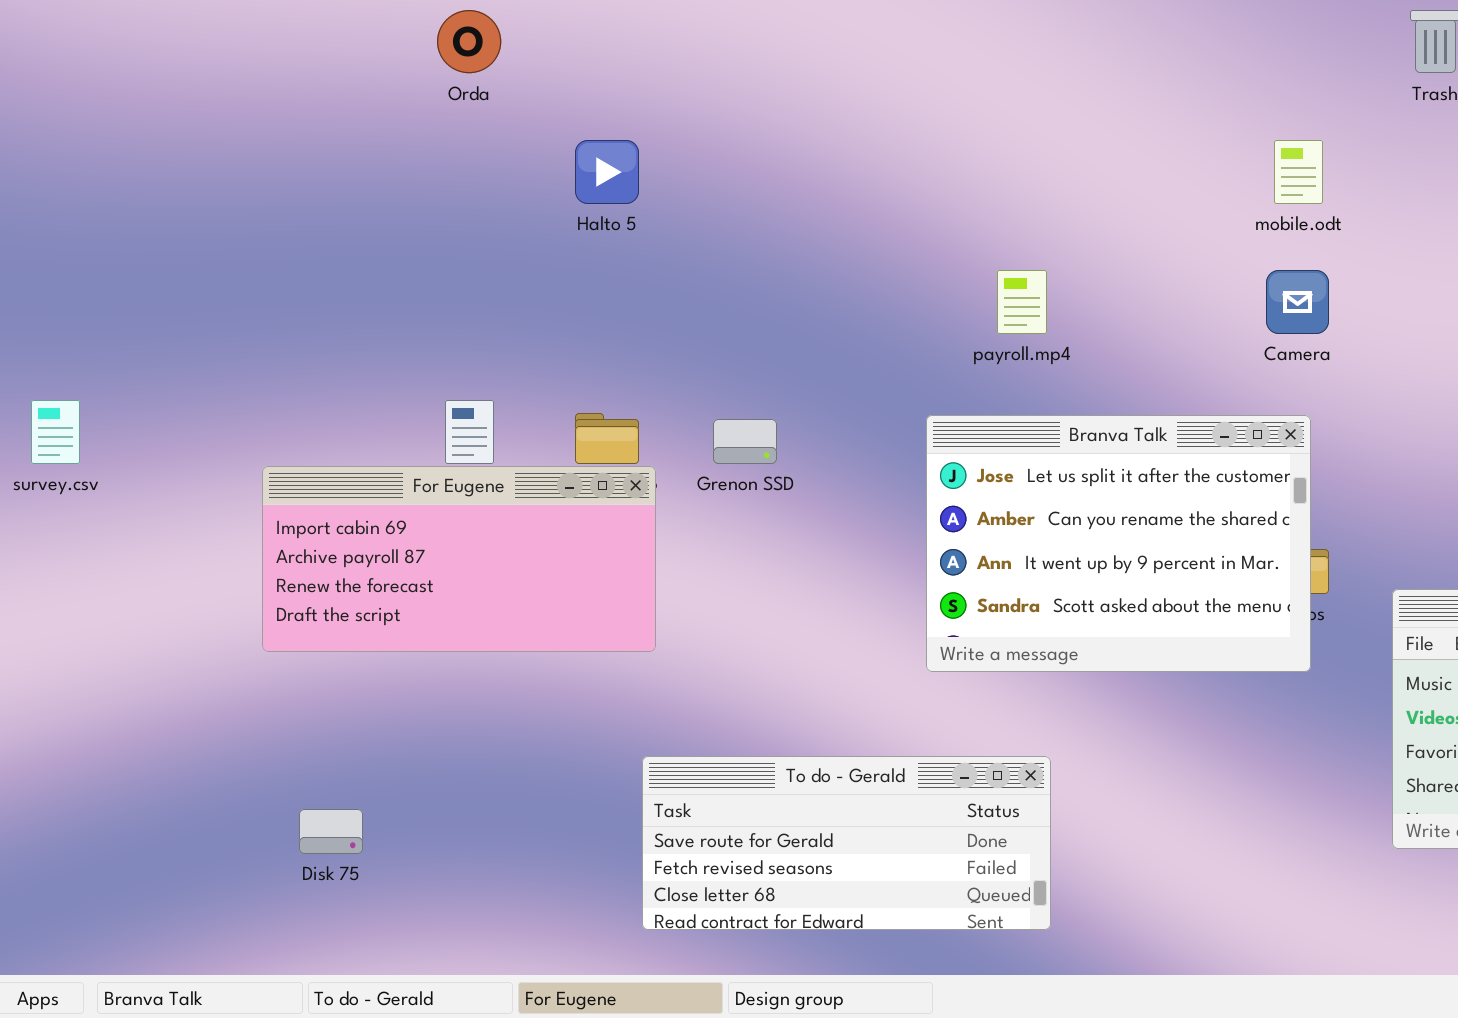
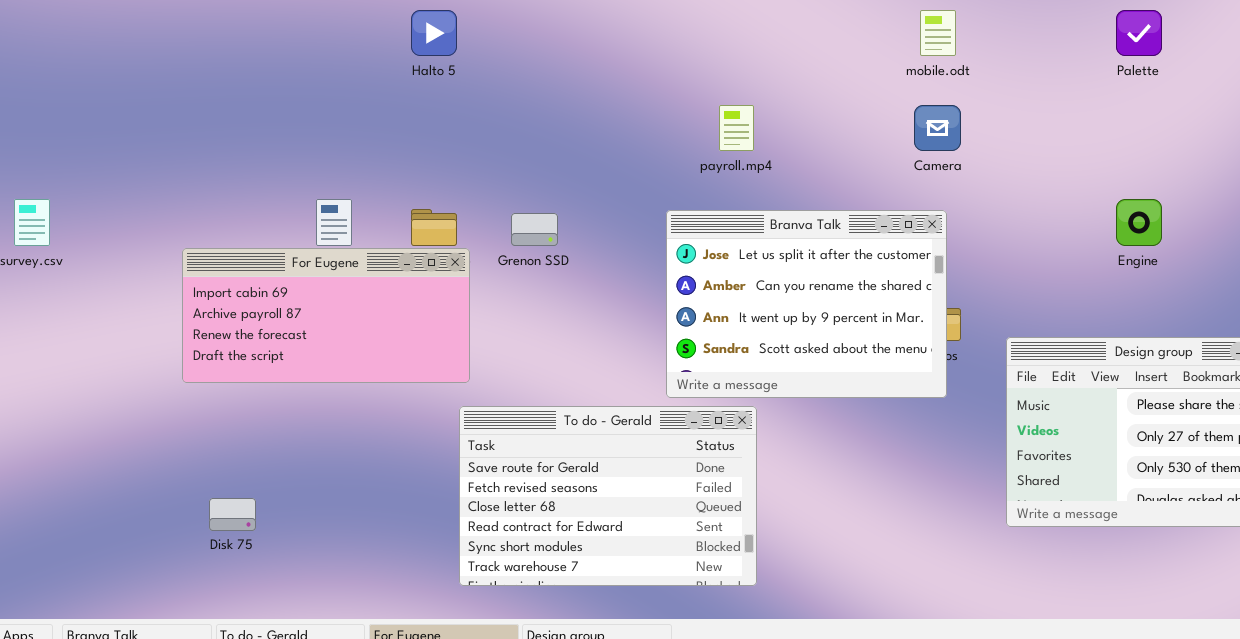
To do - Gerald: [642,756,1051,930] -> [459,406,757,586], resized

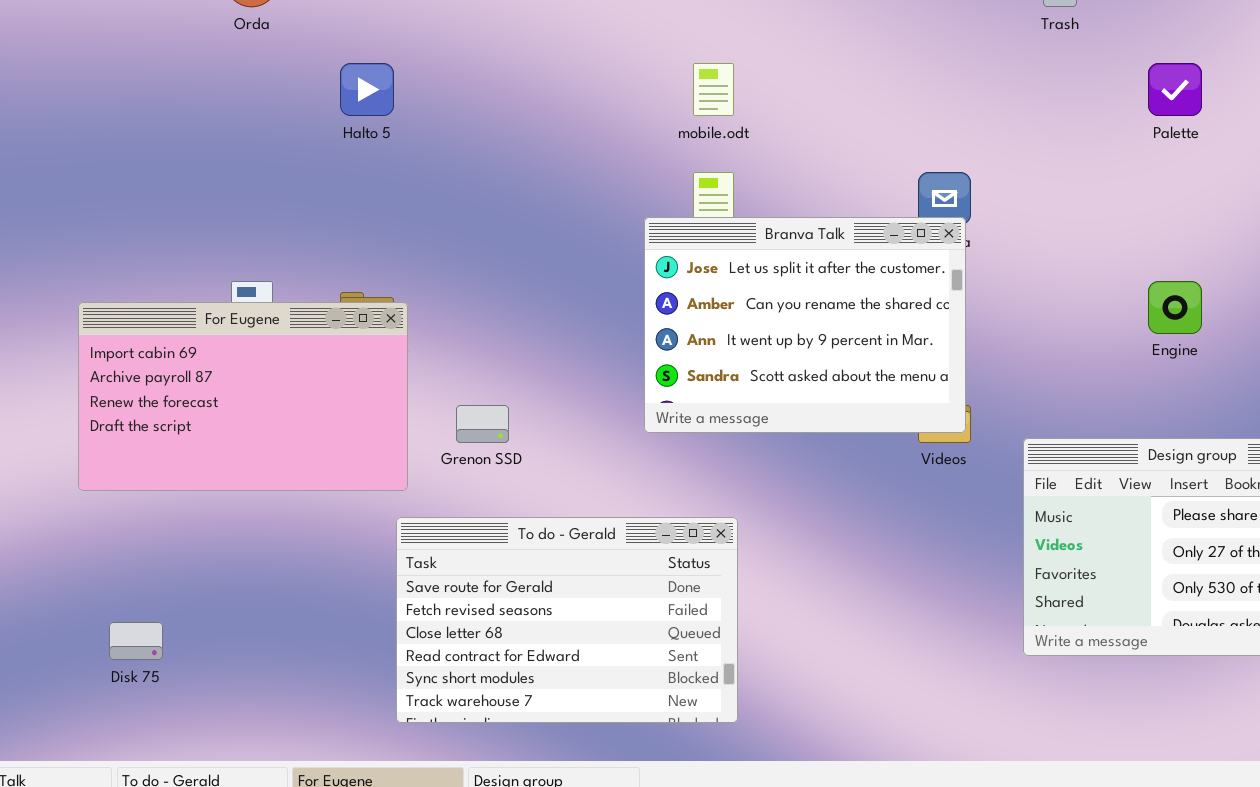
mobile.odt: [920,10,956,56] -> [693,63,734,116], moved
Branva Talk: [666,210,947,398] -> [644,217,966,433], moved
Grenon SSD: [511,213,558,246] -> [456,405,509,443], moved
For Eugene: [182,248,470,383] -> [78,302,408,491], resized

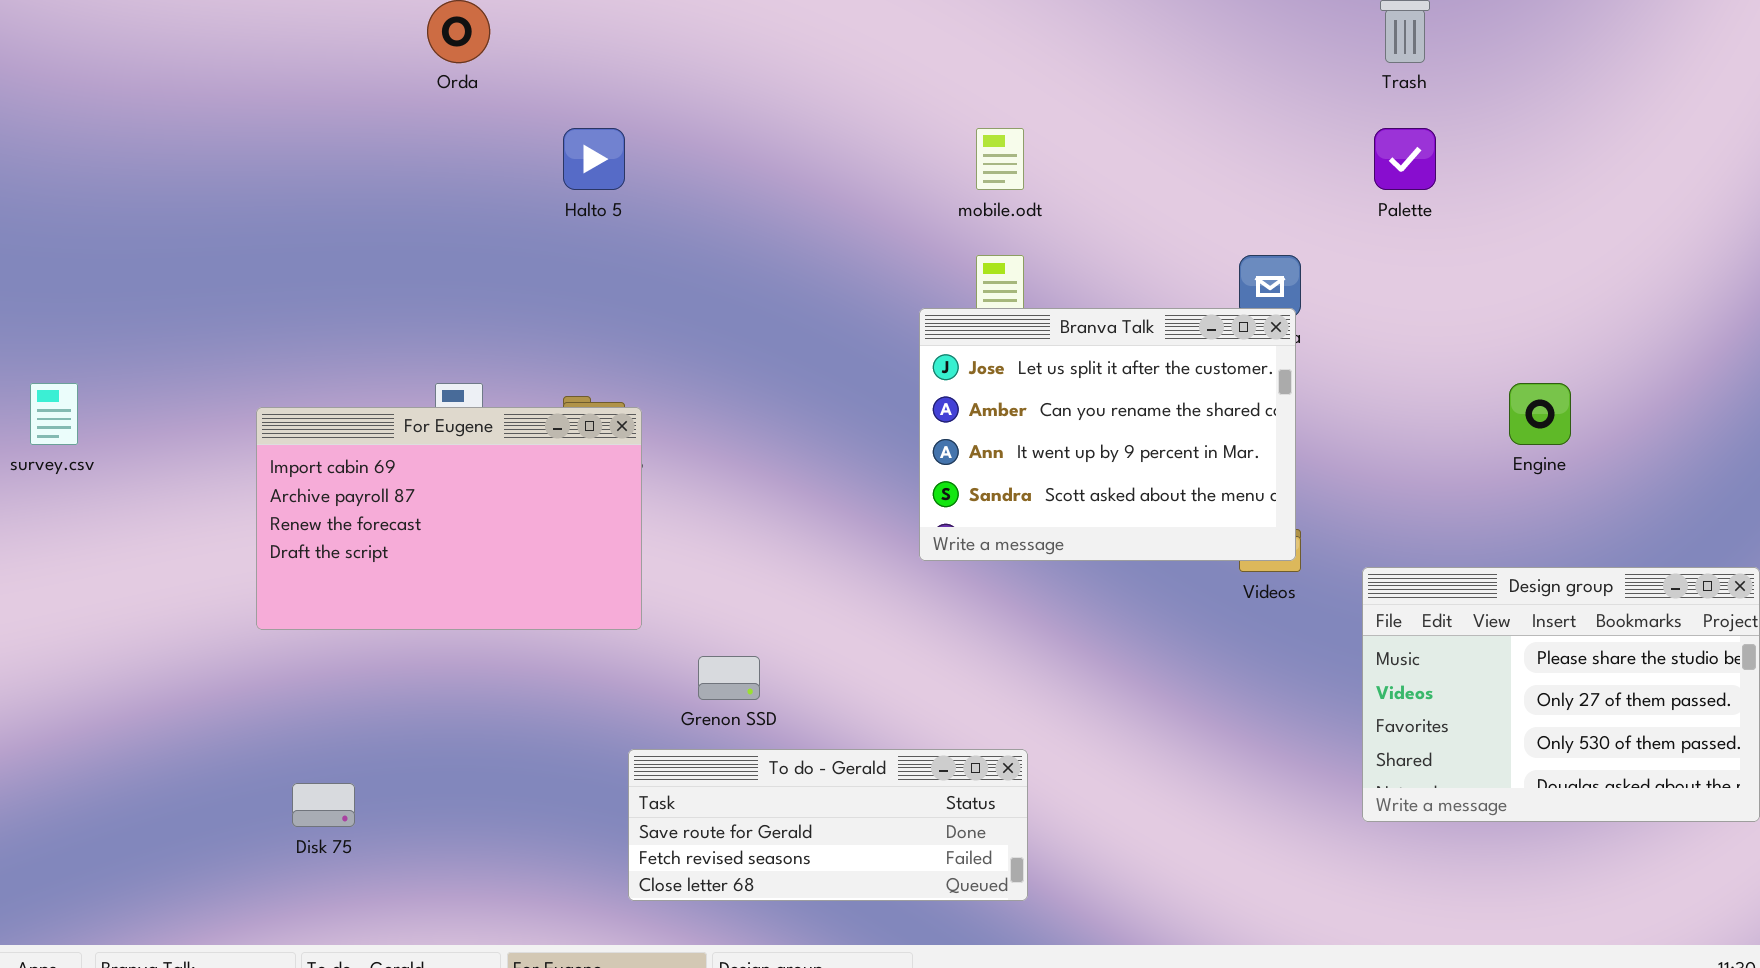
Palette: [1148,63,1202,116] -> [1374,128,1436,190], moved
Grenon SSD: [456,405,509,443] -> [698,656,760,700], moved
To do - Gerald: [396,517,738,723] -> [628,749,1028,901], resized

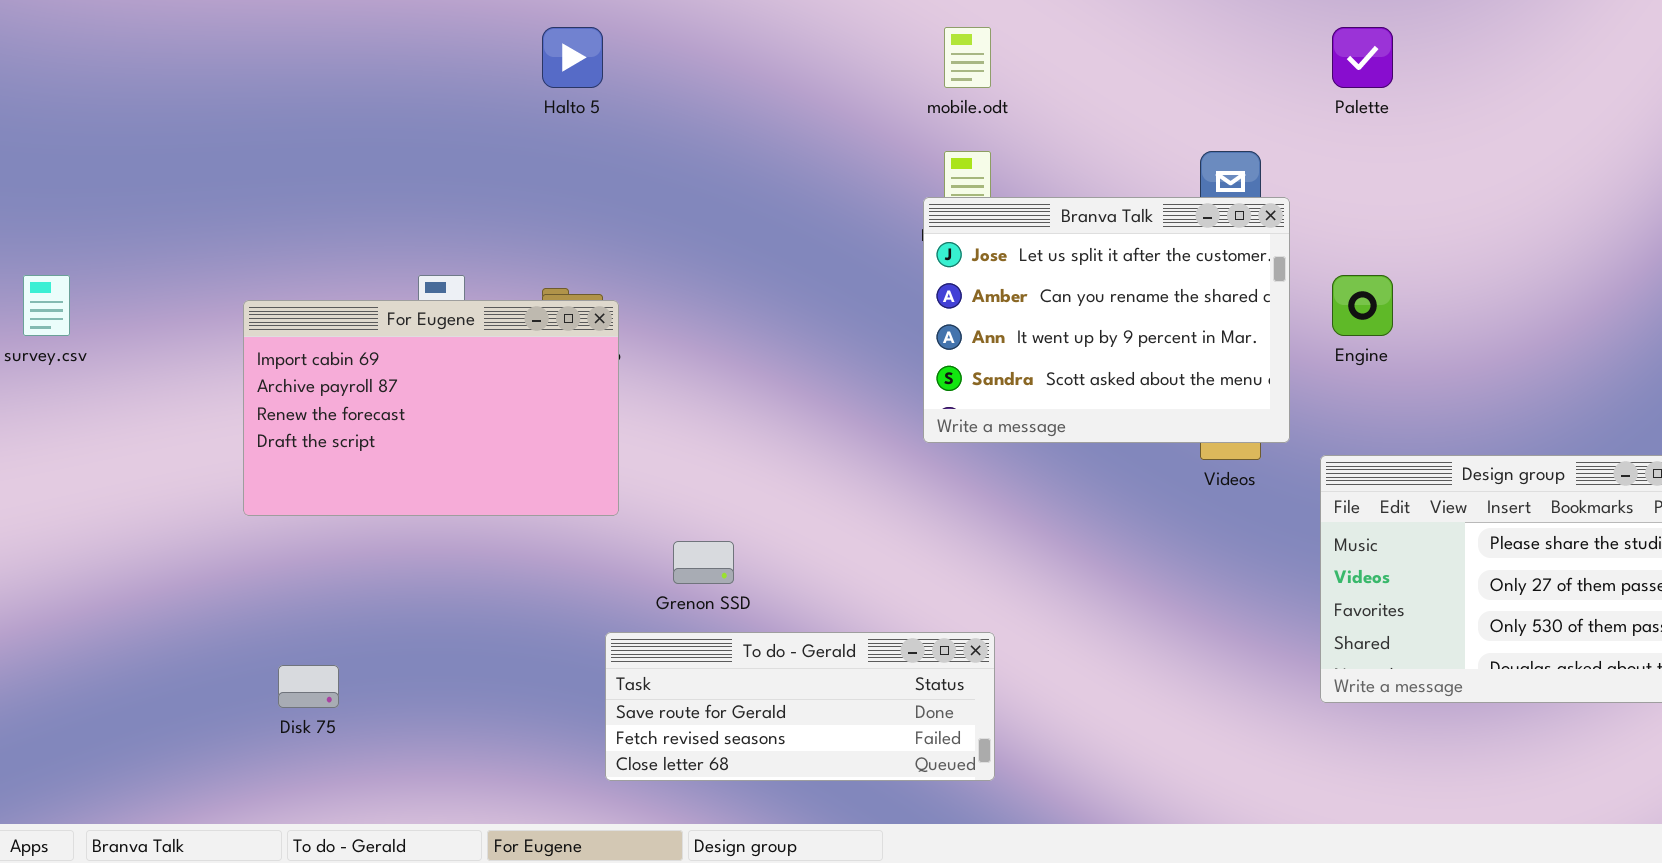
Branva Talk: [919,308,1296,561] -> [923,197,1290,443], moved
Engine: [1509,383,1571,445] -> [1332,275,1393,336], moved

